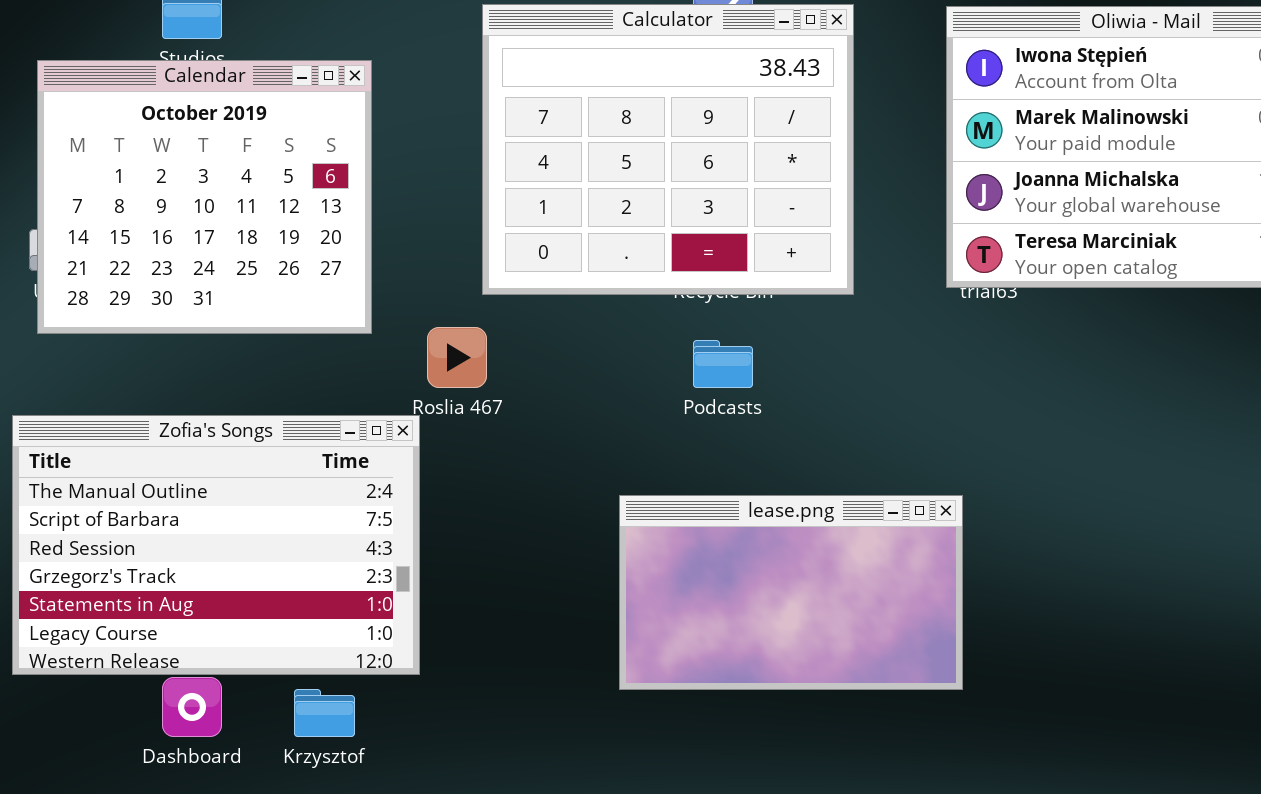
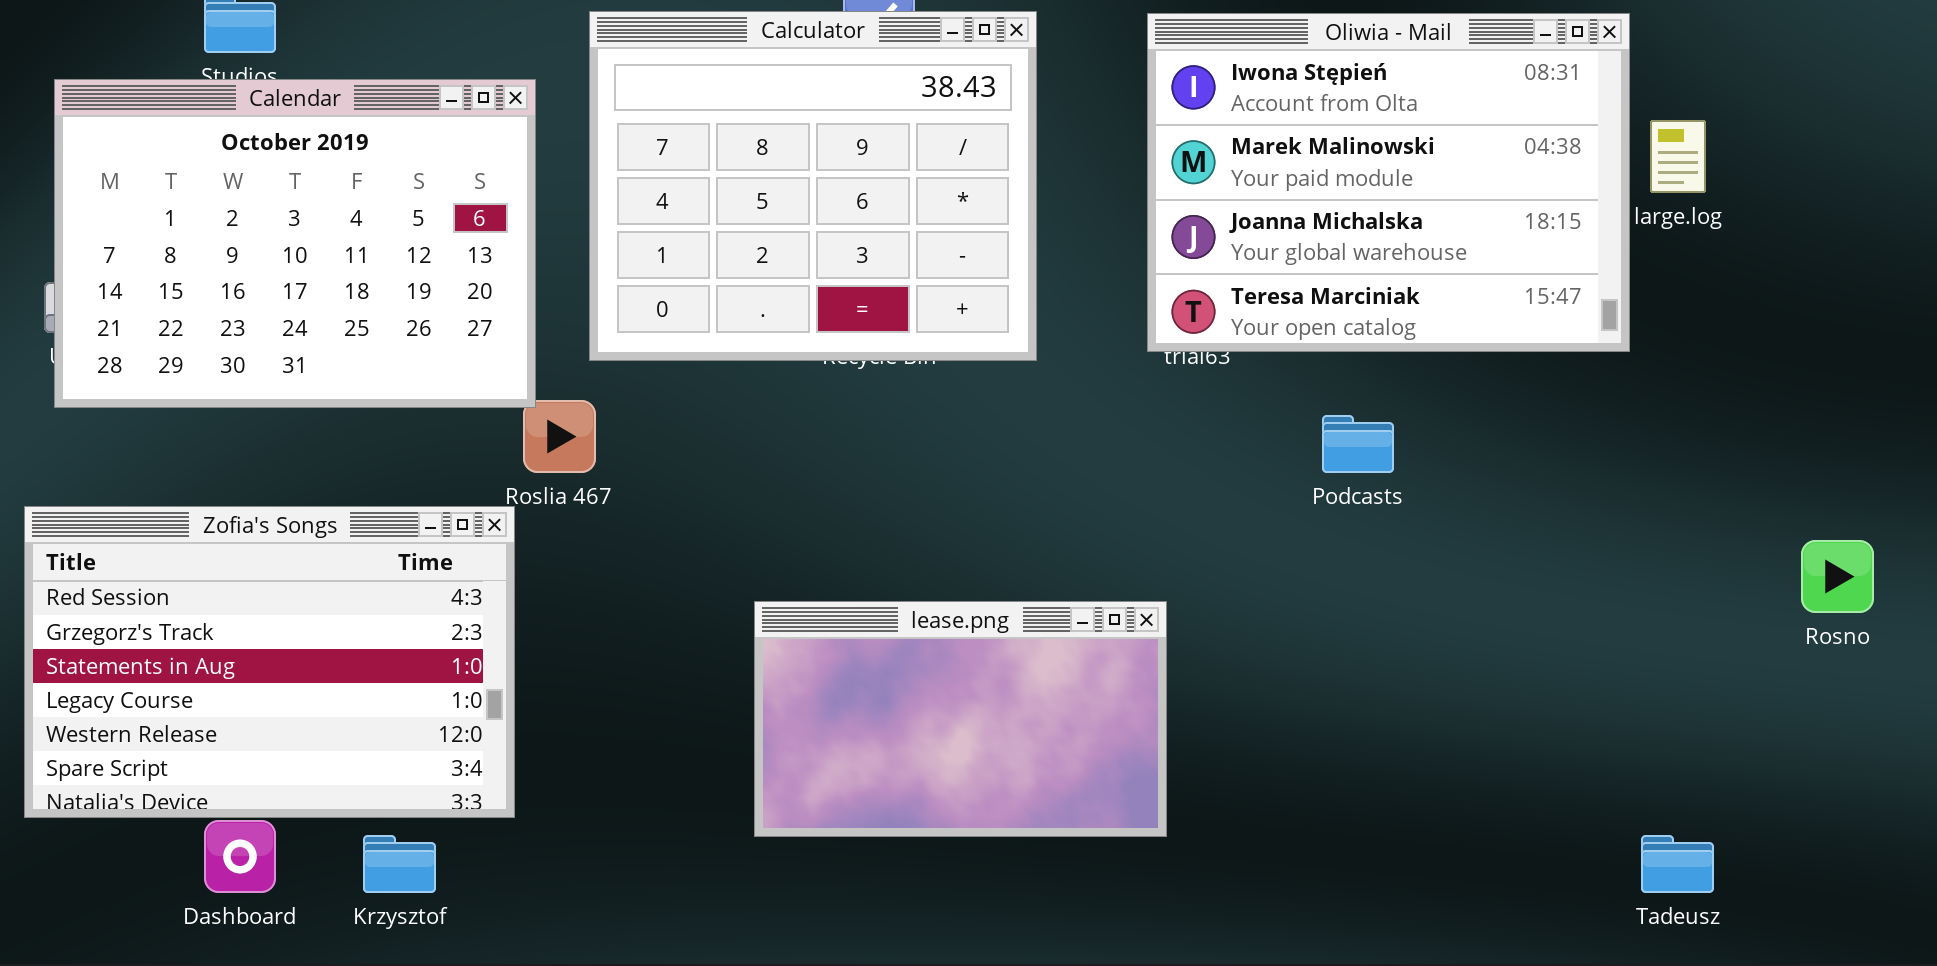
Calendar: [37,60,372,334] -> [54,79,536,408], resized
Podcasts: [693,340,753,388] -> [1322,415,1394,473], moved
Zofia's Songs: [12,415,420,675] -> [24,506,515,818], scrolled down 2 rows

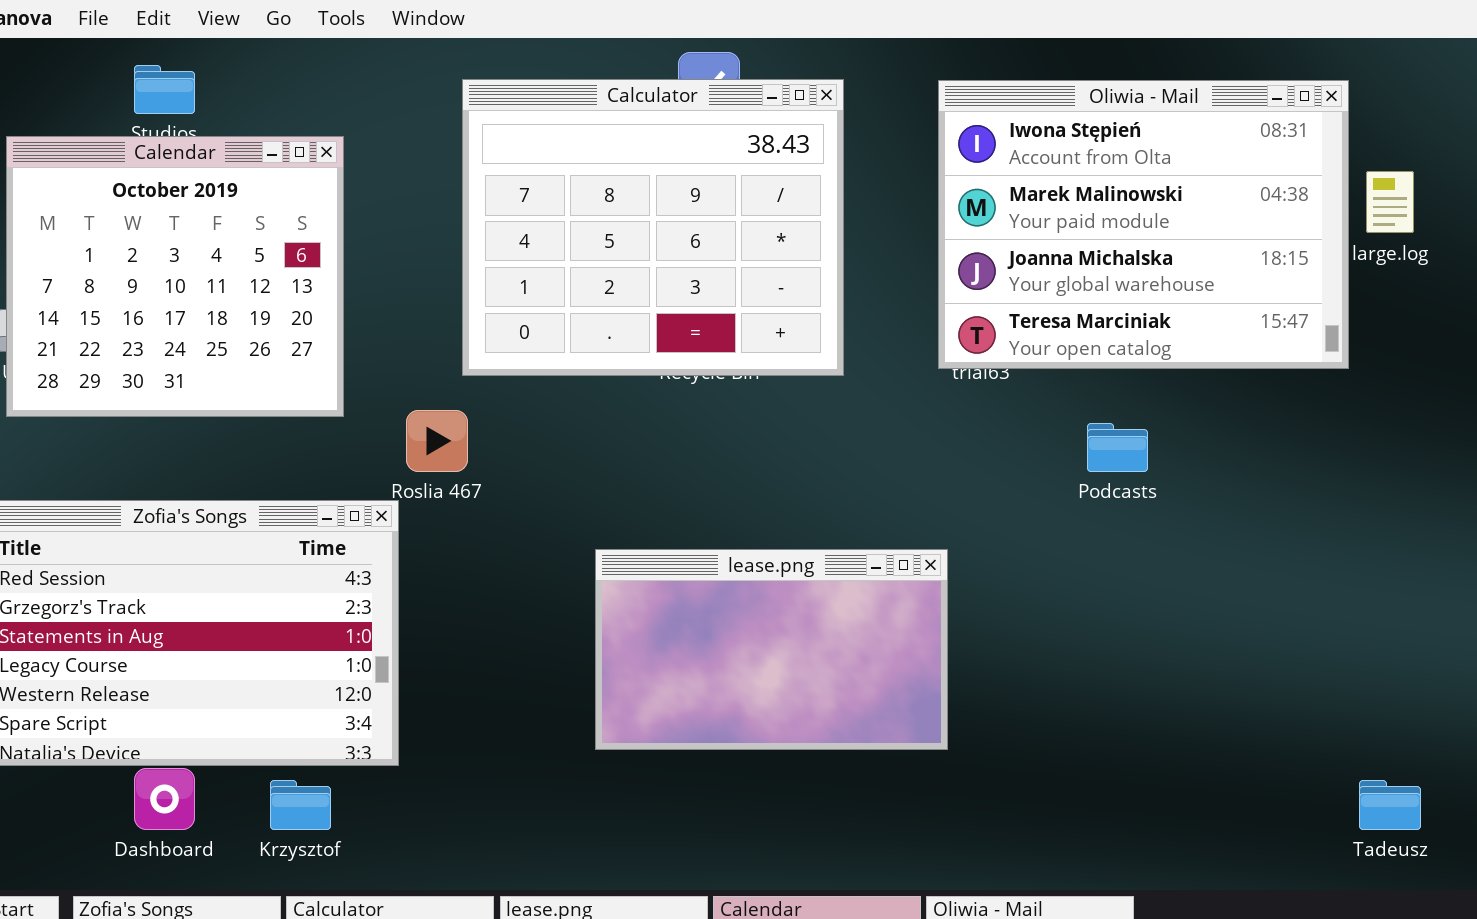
Calendar: [54,79,536,408] -> [6,136,344,417], resized
lease.png: [754,601,1167,837] -> [595,549,948,750], moved

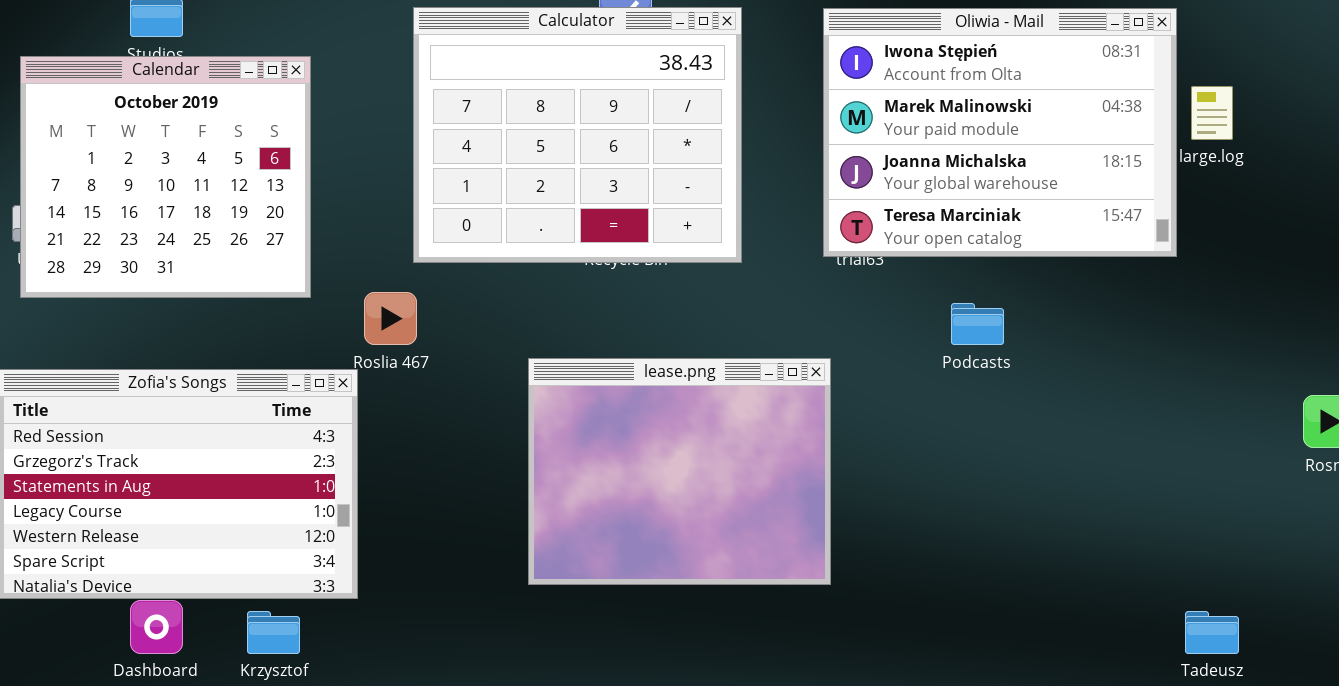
lease.png: [595,549,948,750] -> [528,358,831,585], resized

